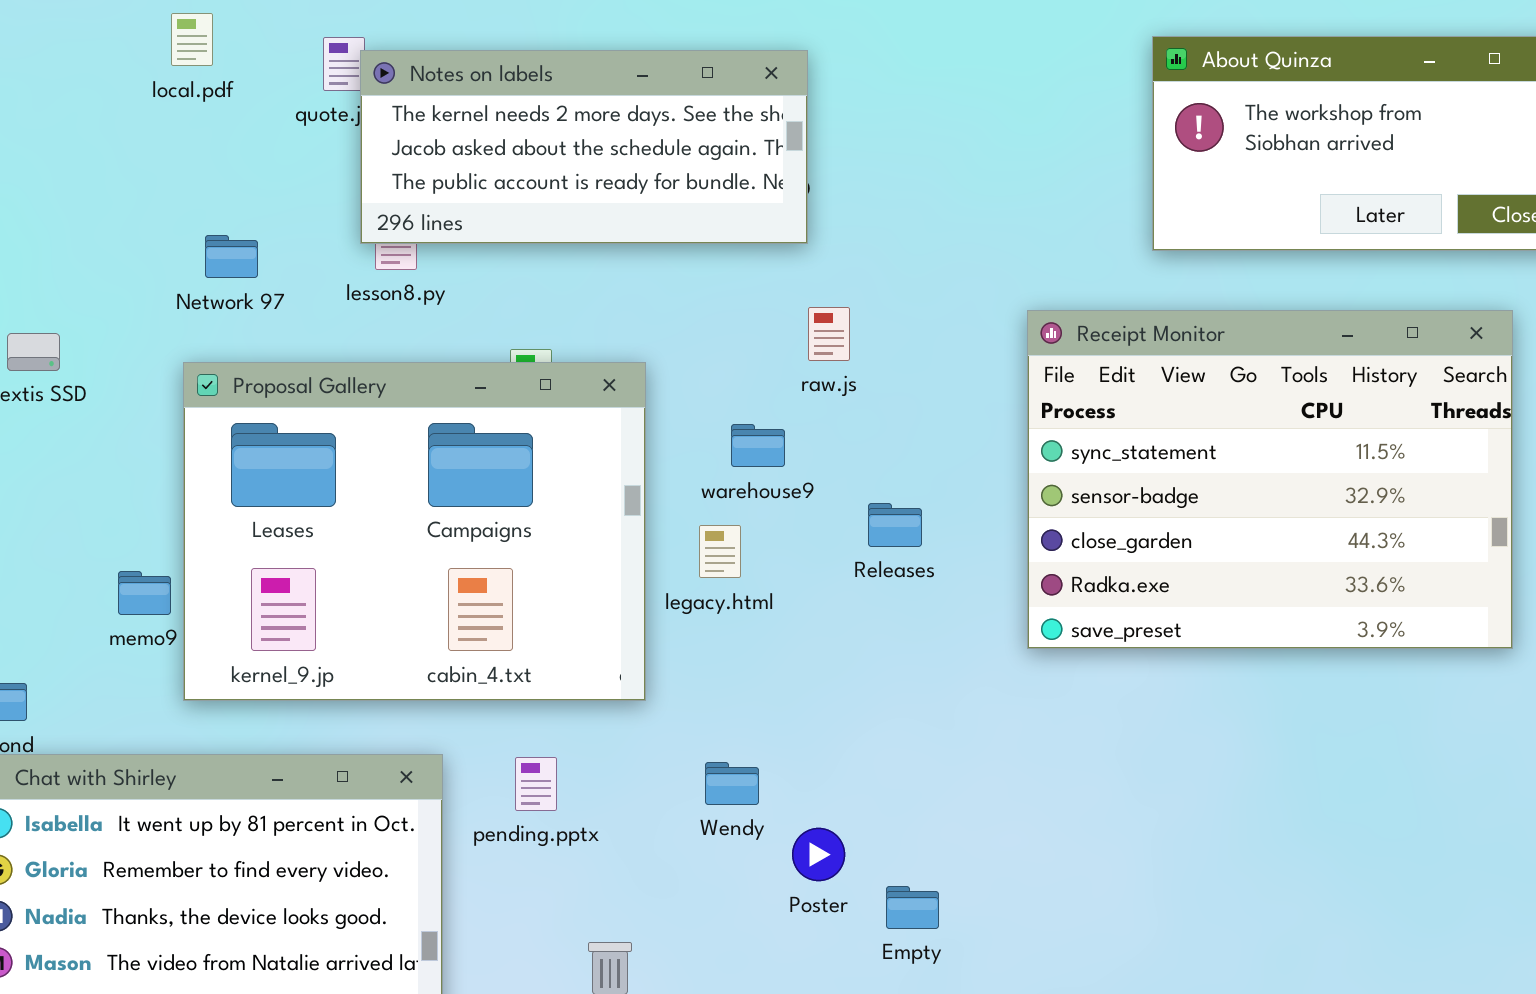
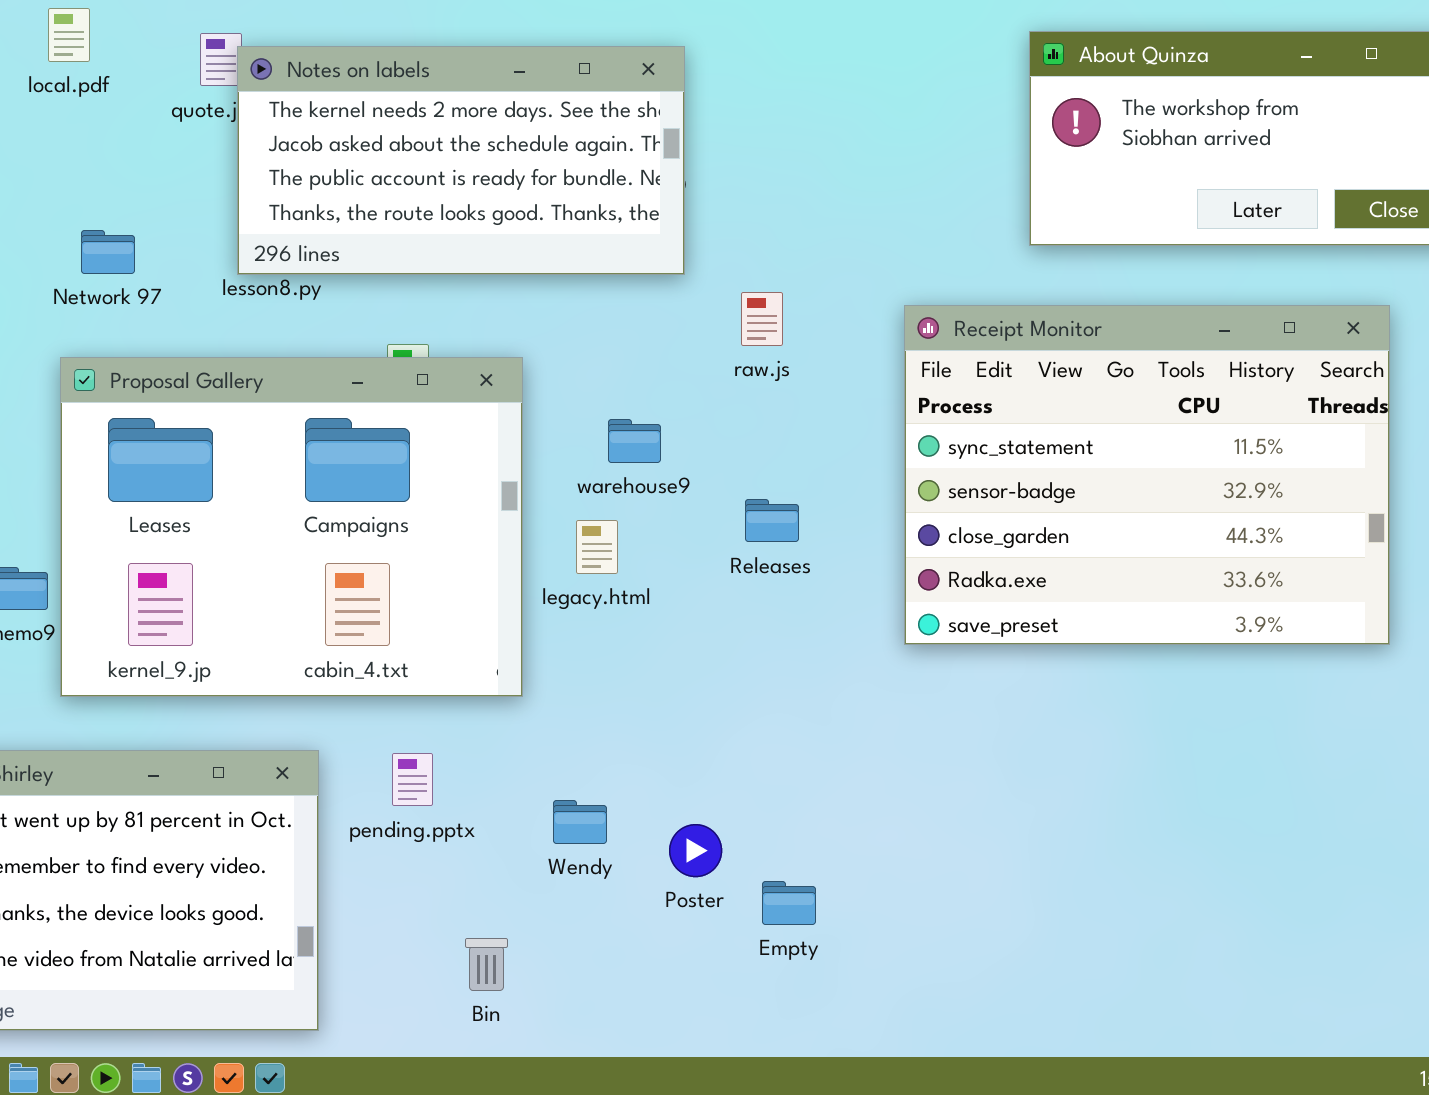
Notes on labels: [360,50,808,244] -> [237,46,685,275], resized
raw.js: [808,307,850,361] -> [741,292,783,346], moved
Wendy: [705,762,759,805] -> [553,800,607,844], moved

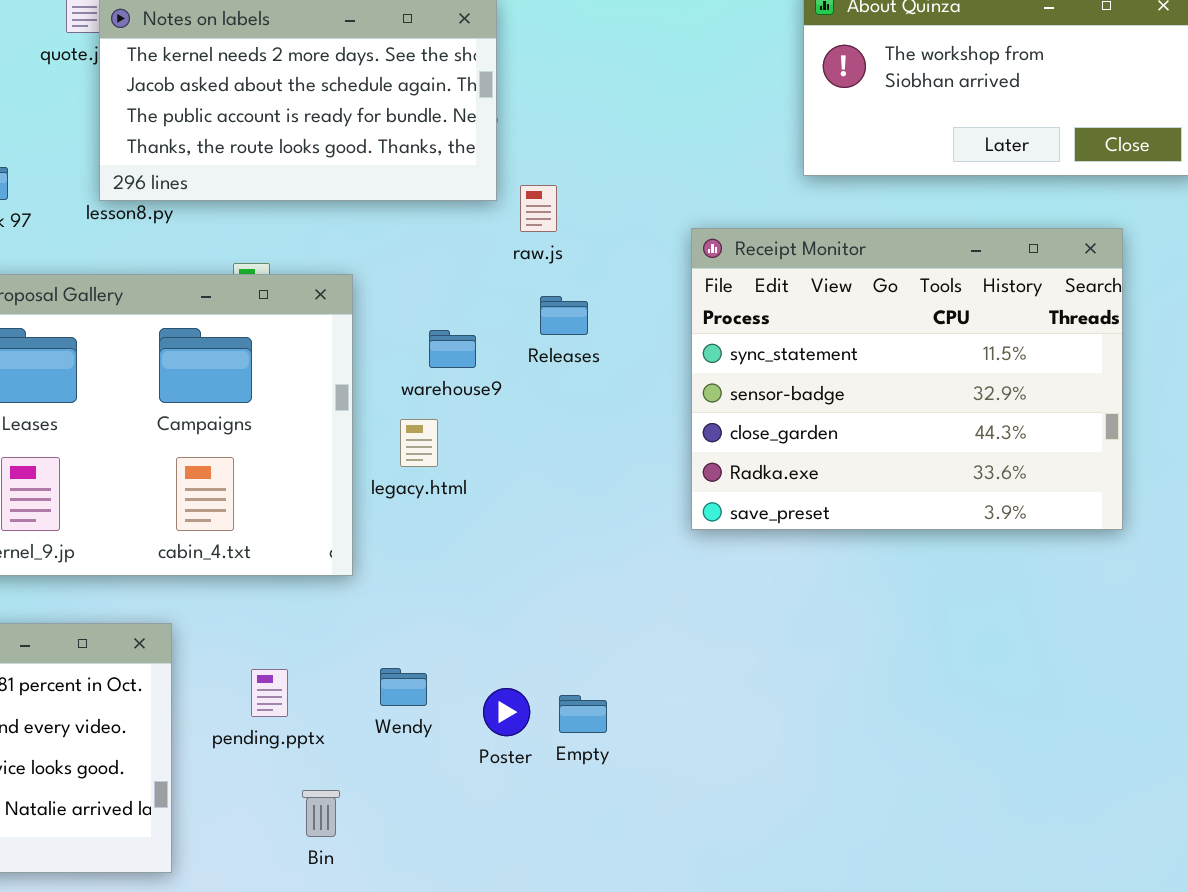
raw.js: [741,292,783,346] -> [520,185,557,232], moved
Releases: [745,499,799,542] -> [540,296,588,335], moved
pending.pptx: [392,753,433,806] -> [251,669,288,717], moved
Empty: [762,881,816,925] -> [559,695,607,733], moved

